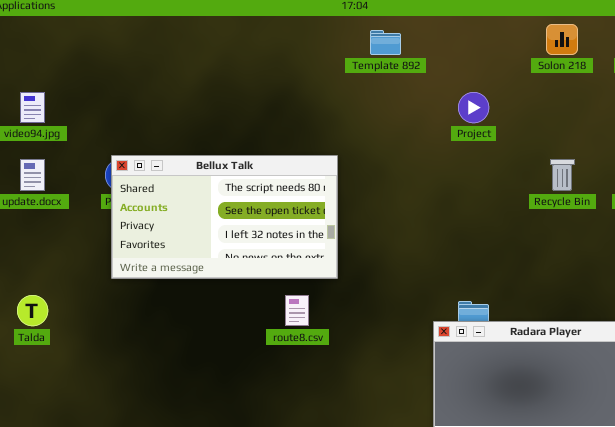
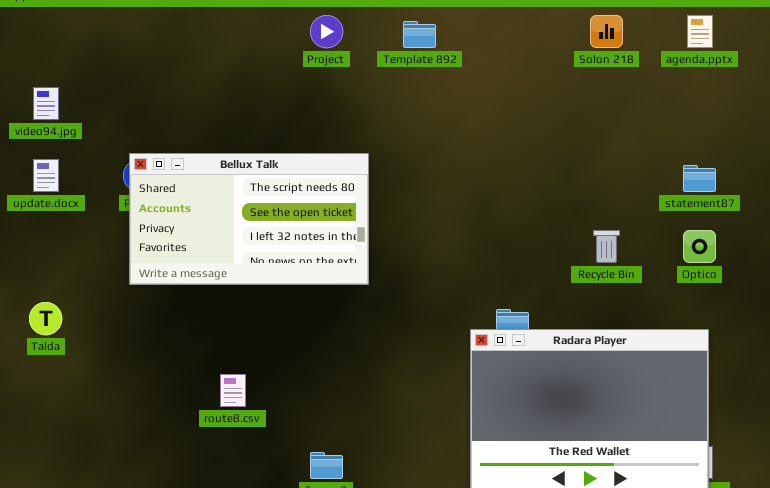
Project: [458,92,489,123] -> [310,15,343,48], moved
Recycle Bin: [550,159,575,191] -> [593,230,620,263], moved
route8.csv: [285,295,309,326] -> [220,374,246,407], moved

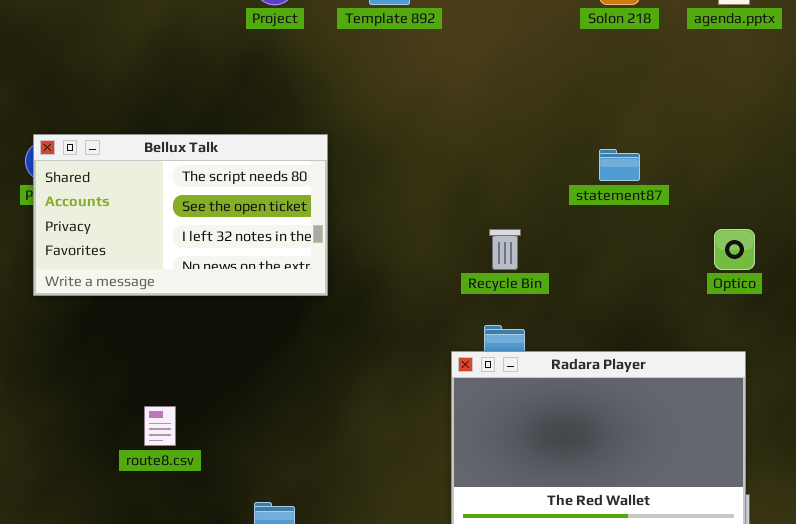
statement87: [683,165,716,192] -> [599,149,640,181], moved
Recycle Bin: [593,230,620,263] -> [489,229,521,270], moved

